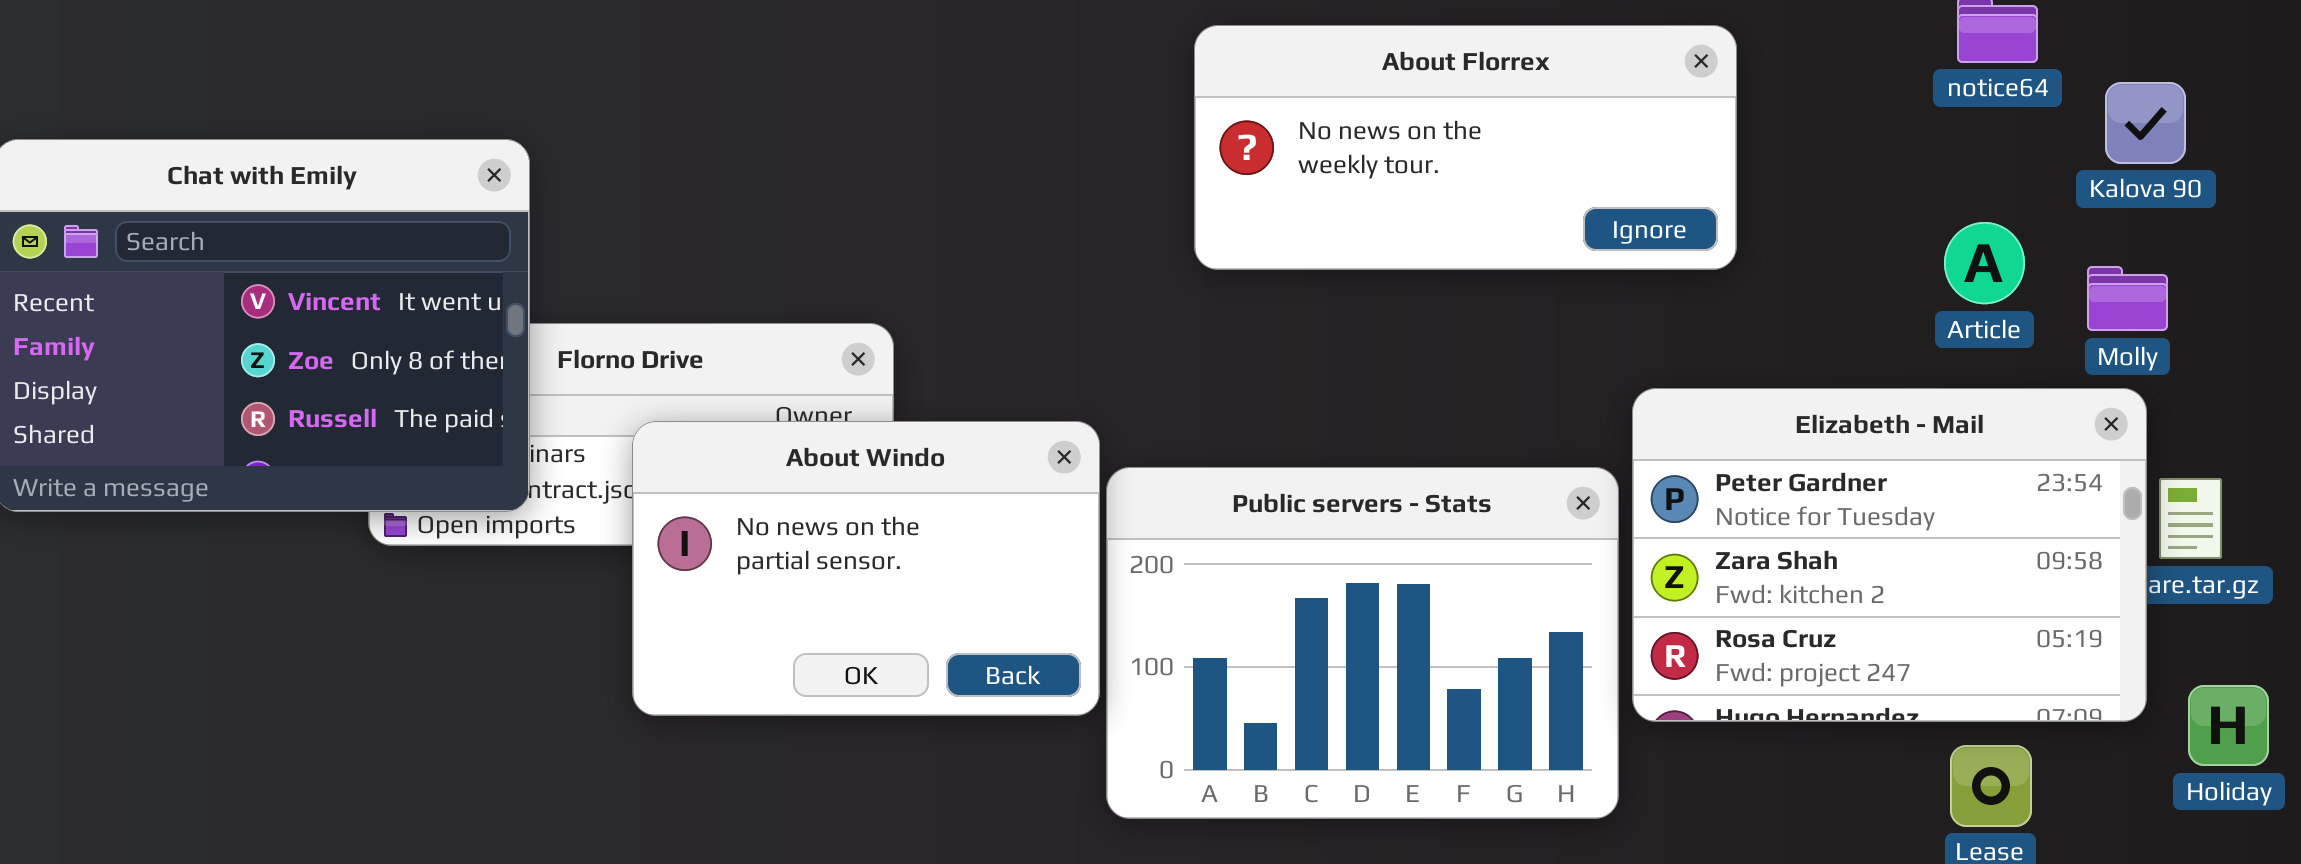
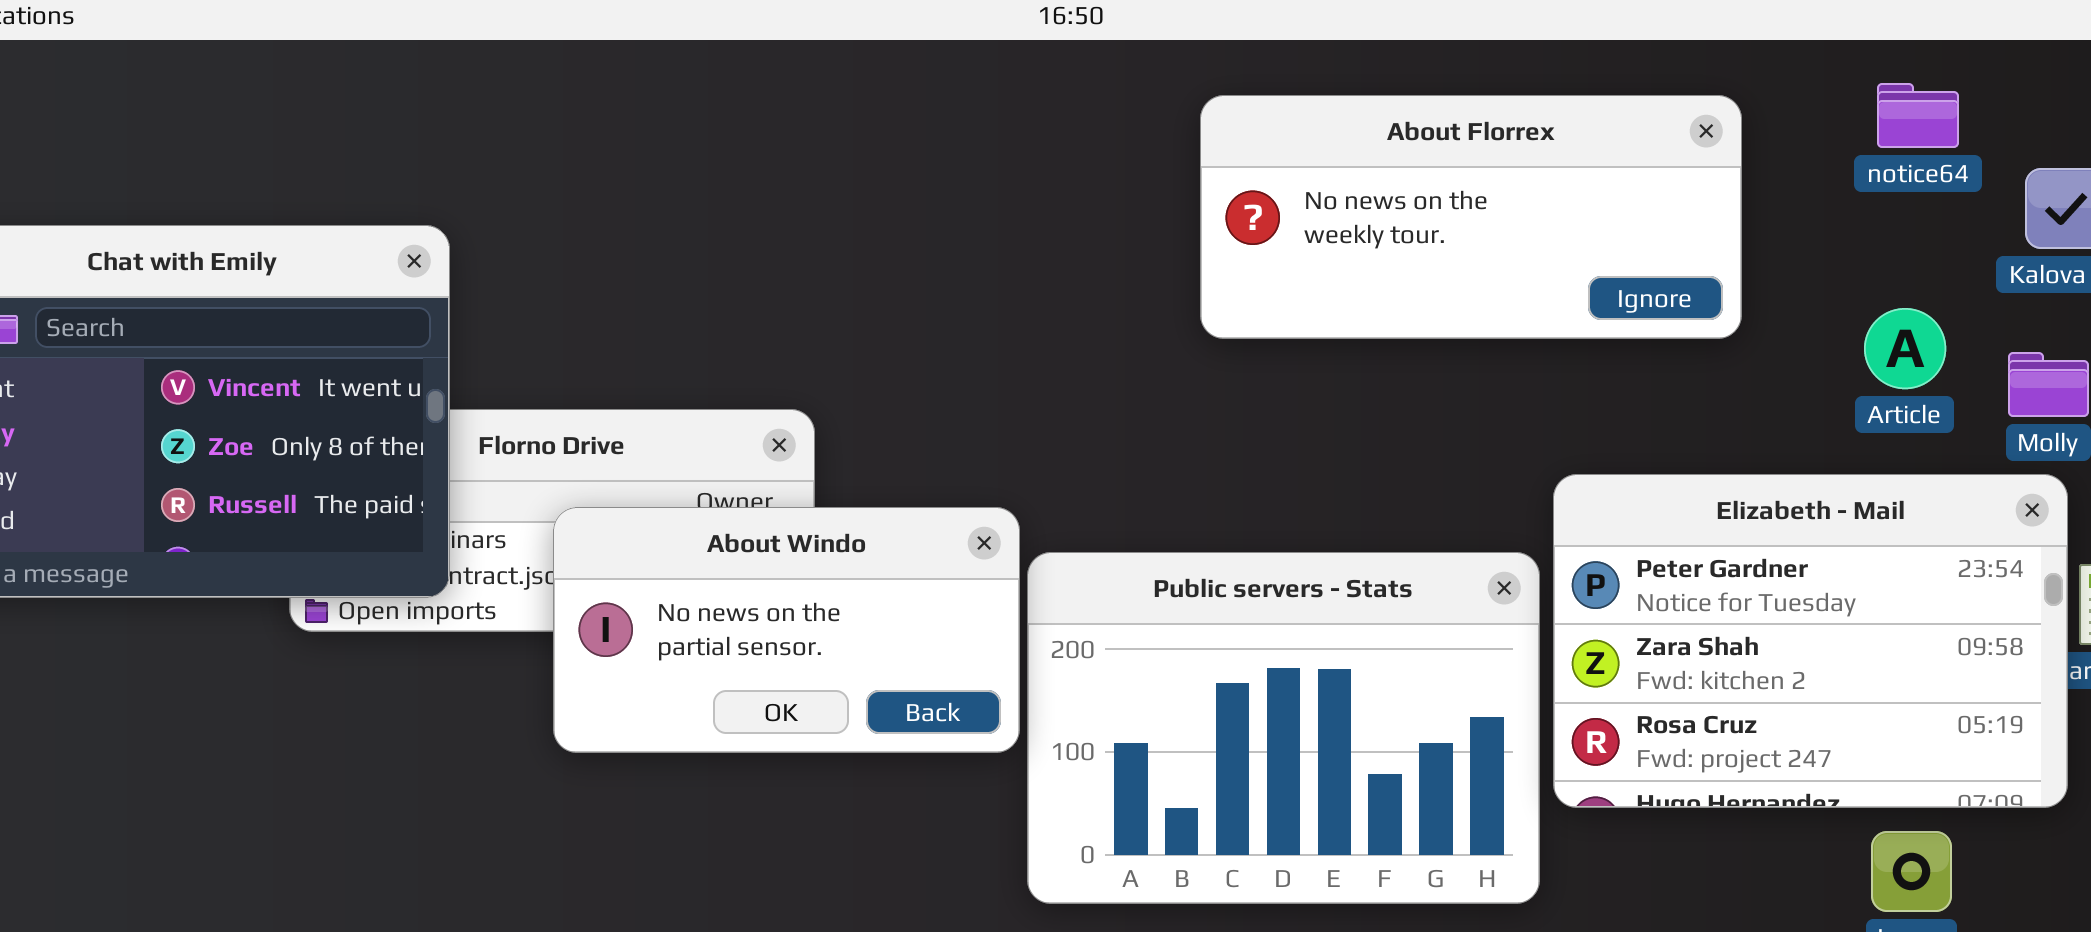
About Florrex: [1194,25,1737,270] -> [1200,95,1742,339], moved
About Windo: [632,421,1100,716] -> [553,507,1020,753], resized

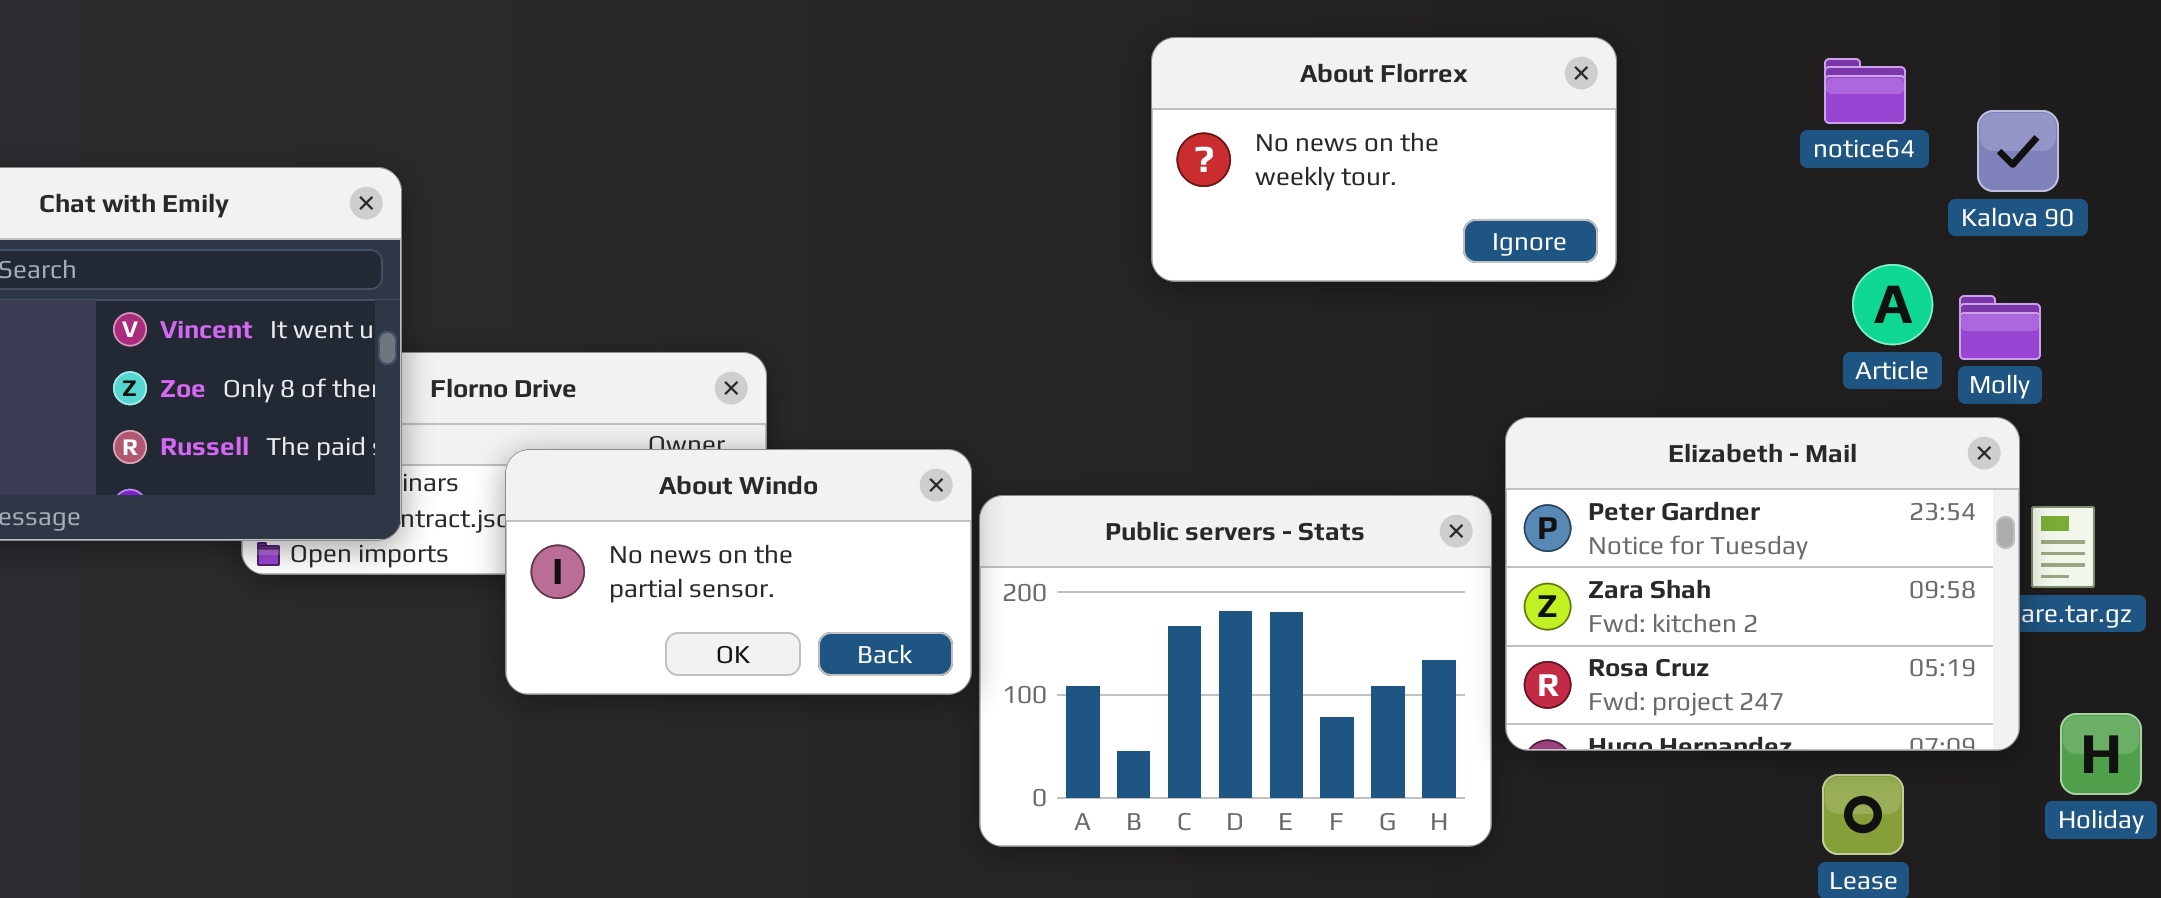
notice64: [1877,83,1959,148] -> [1824,58,1906,124], moved
About Florrex: [1200,95,1742,339] -> [1151,37,1617,282], resized
Article: [1864,308,1946,389] -> [1852,264,1933,345], moved

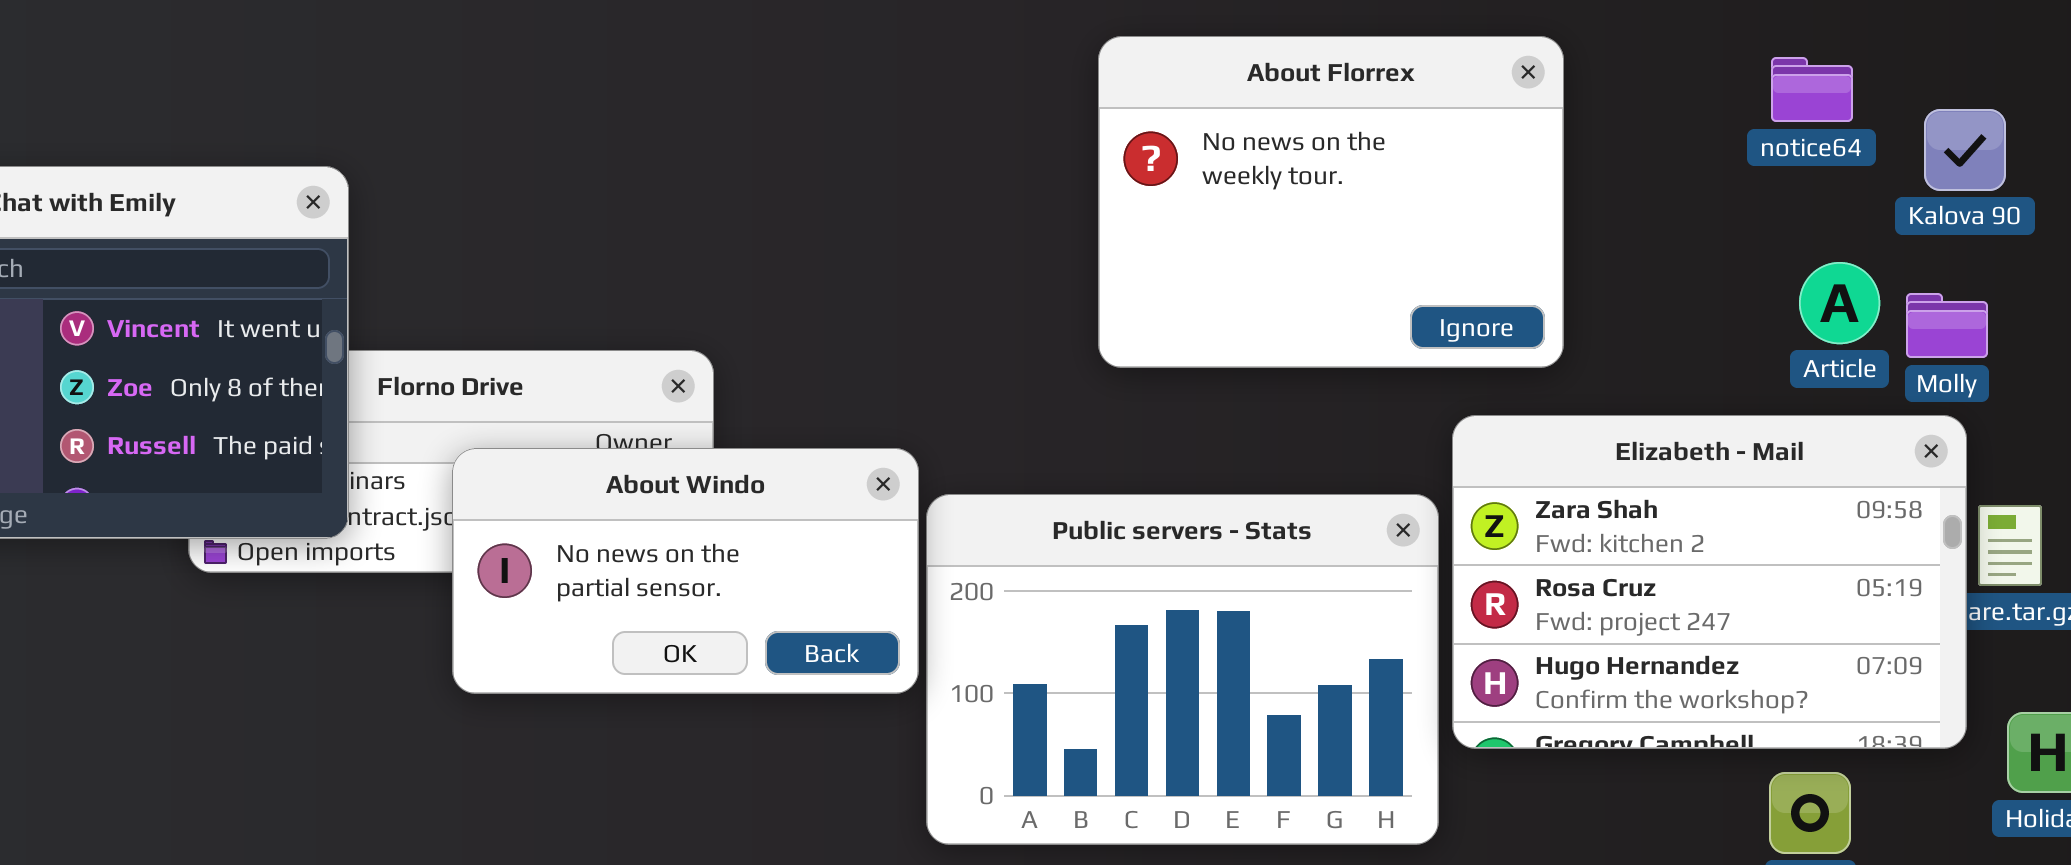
About Florrex: [1151,37,1617,282] -> [1098,36,1564,368], resized
Elizabeth - Mail: [1505,417,2020,751] -> [1452,415,1967,749], scrolled down 1 row

